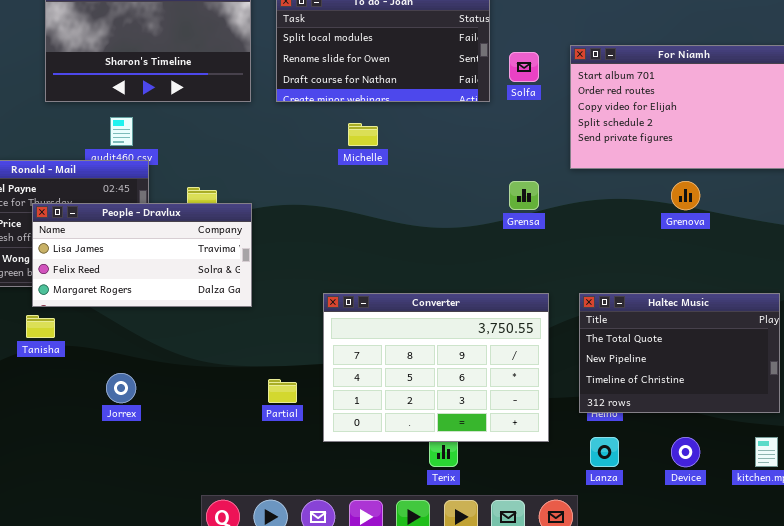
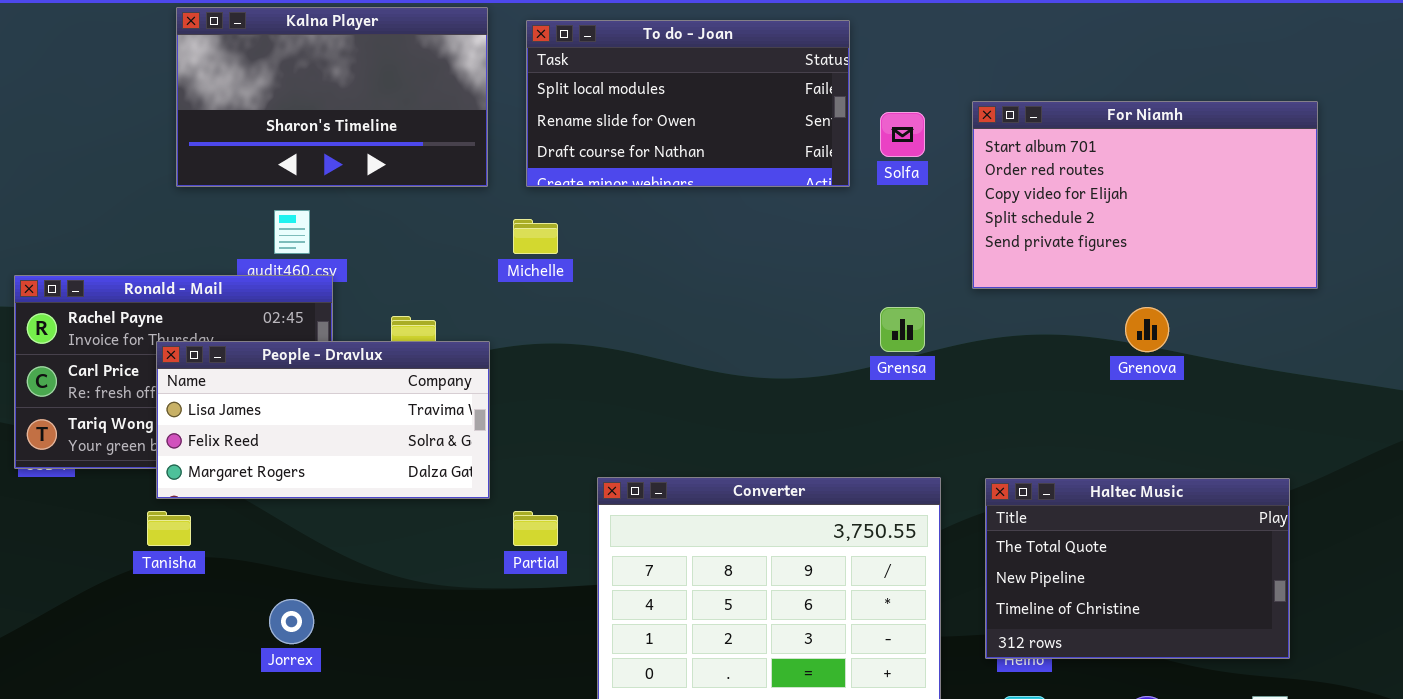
Michelle: [348,123,378,146] -> [513,219,558,254], moved
Partial: [268,379,297,403] -> [513,511,558,546], moved

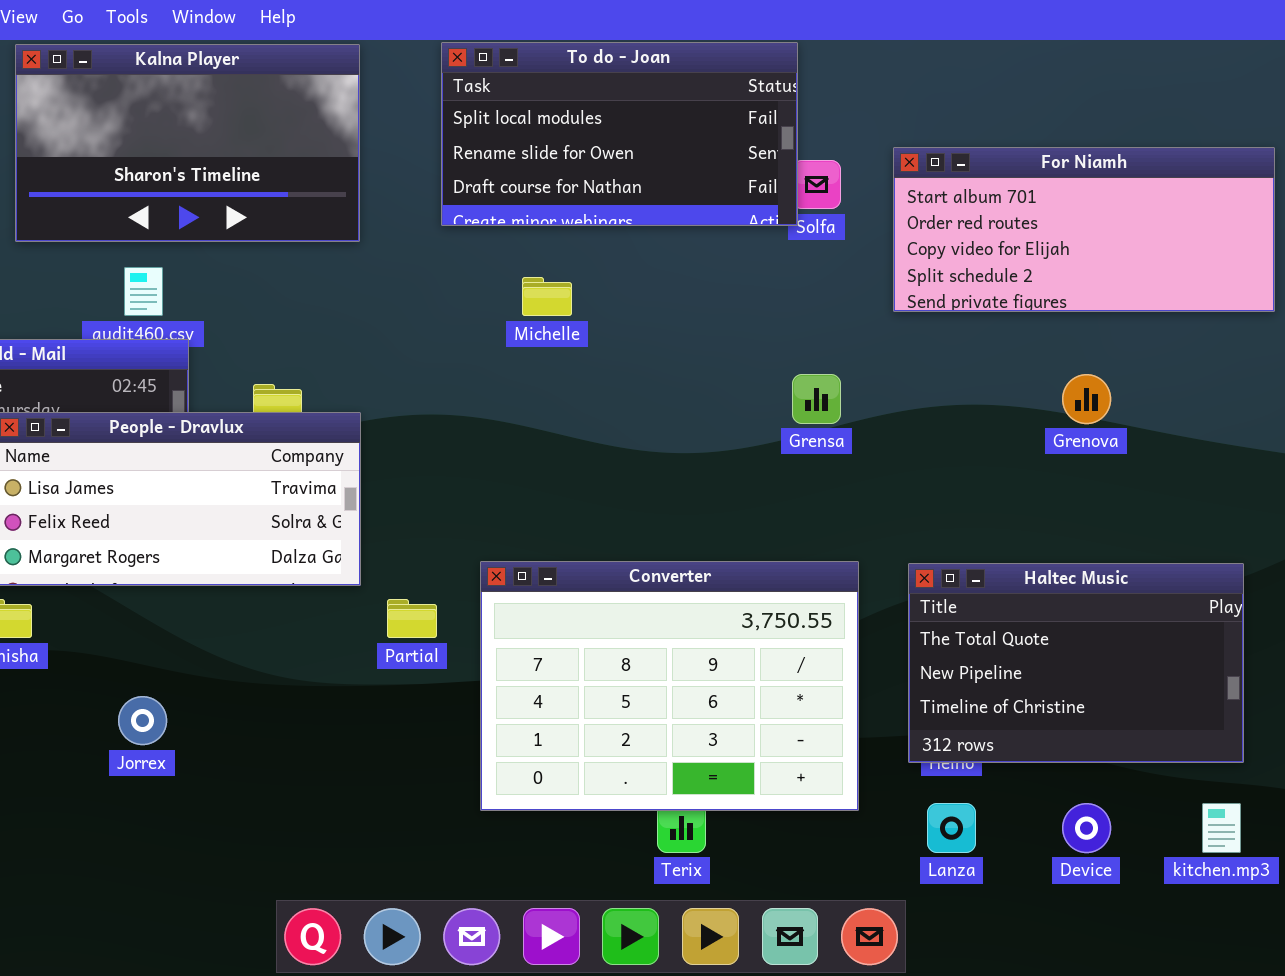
To do - Joan: [526,20,850,187] -> [441,42,798,226], moved
For Niamh: [972,101,1318,289] -> [893,147,1275,312], resized
Michelle: [513,219,558,254] -> [522,277,572,316], moved

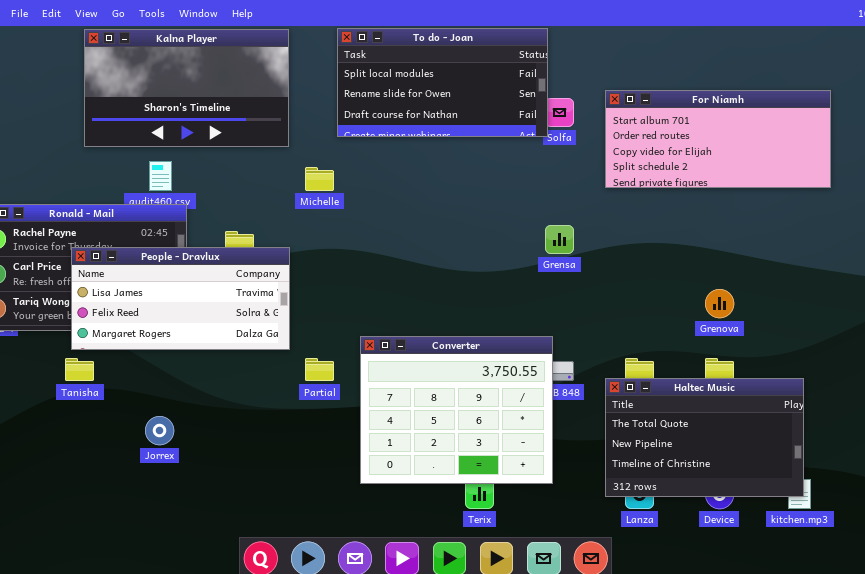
Michelle: [522,277,572,316] -> [305,167,334,191], moved
Grenova: [1062,374,1111,424] -> [705,289,734,318], moved
Converter: [480,561,859,811] -> [360,336,553,484], resized
Haltec Music: [908,563,1244,763] -> [605,378,804,497], moved

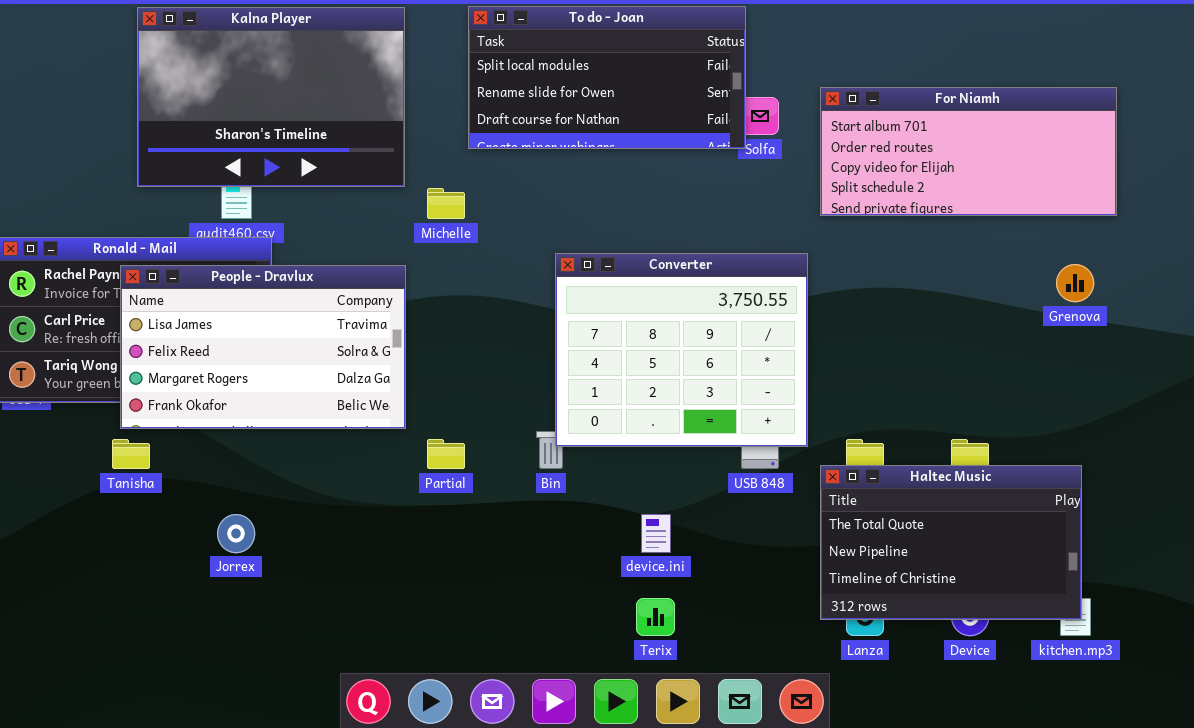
Kalna Player: [84,29,289,147] -> [137,7,405,187], resized
People - Dravlux: [71,247,290,350] -> [120,265,406,429], resized
Grenova: [705,289,734,318] -> [1056,264,1094,302], moved
Converter: [360,336,553,484] -> [555,253,808,447], moved

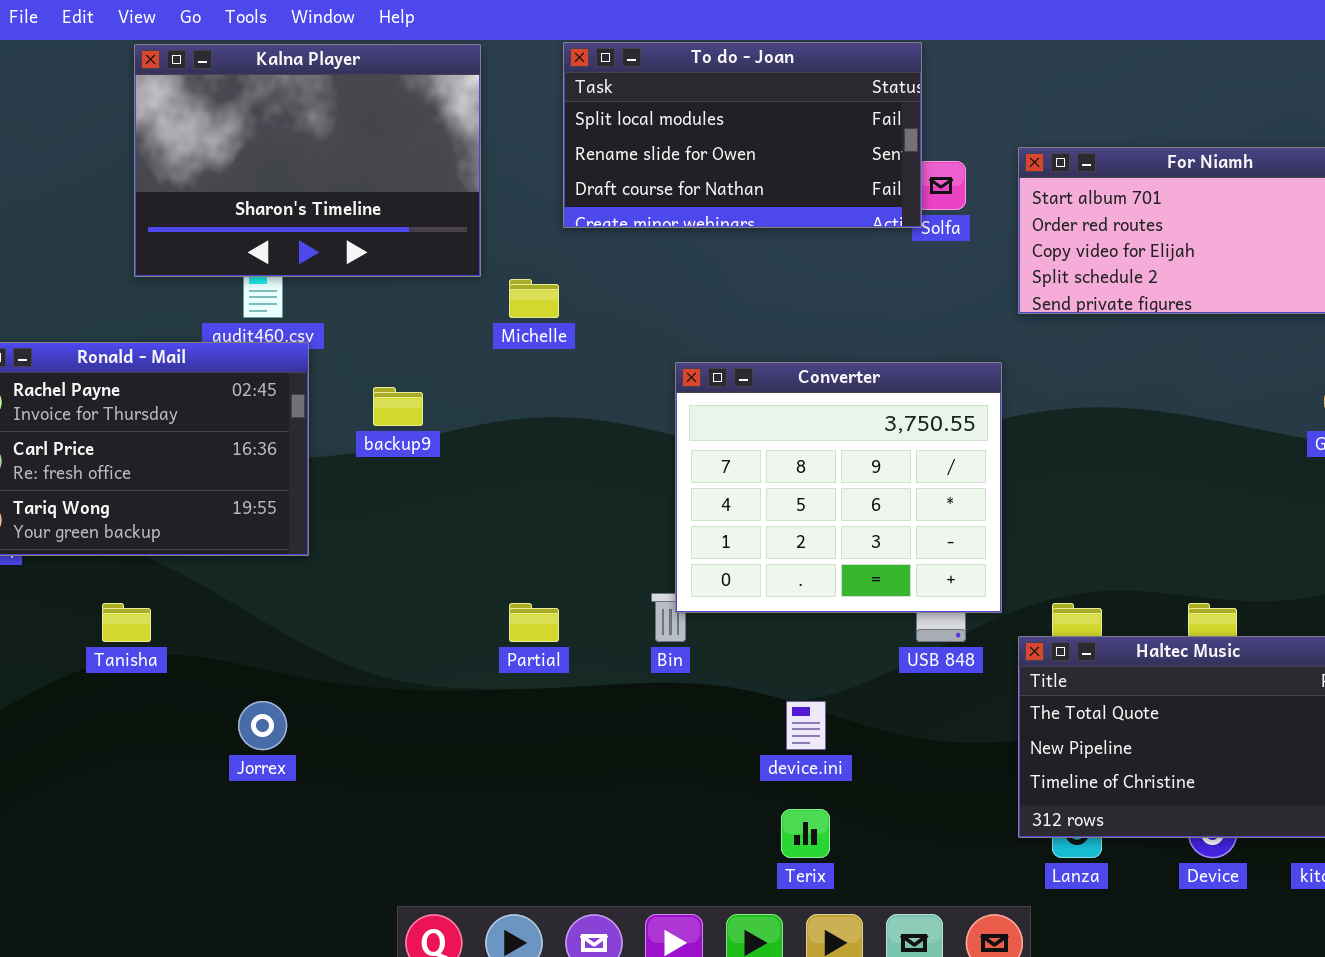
People - Dravlux: [120,265,406,429] -> none, closed

